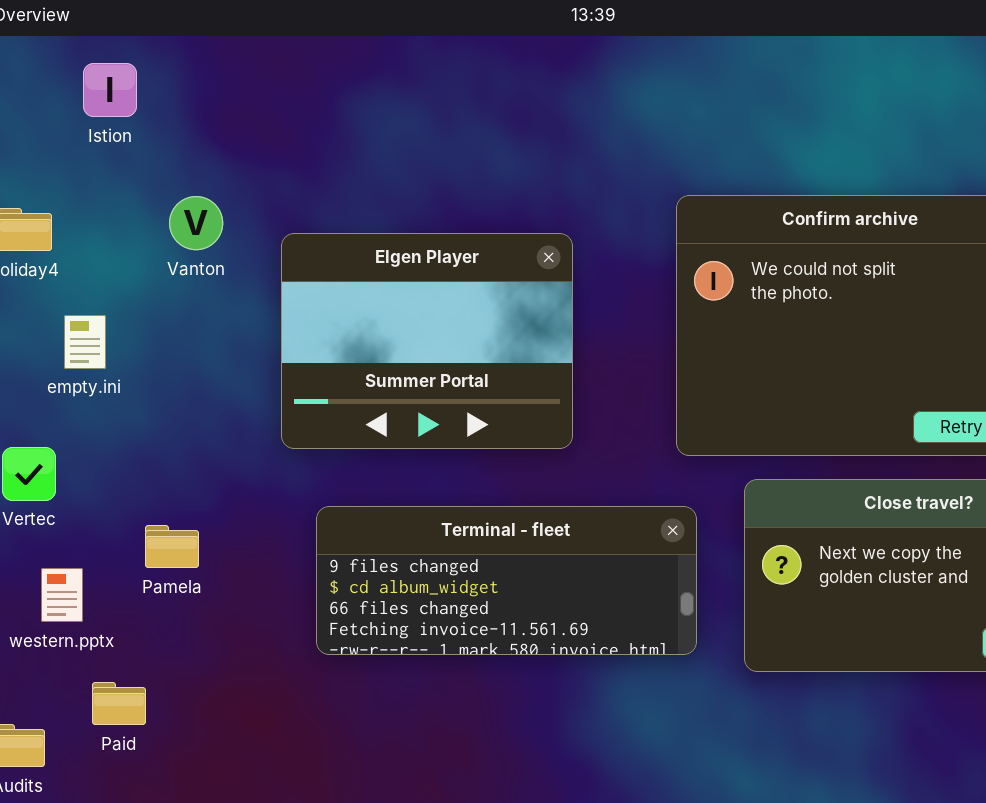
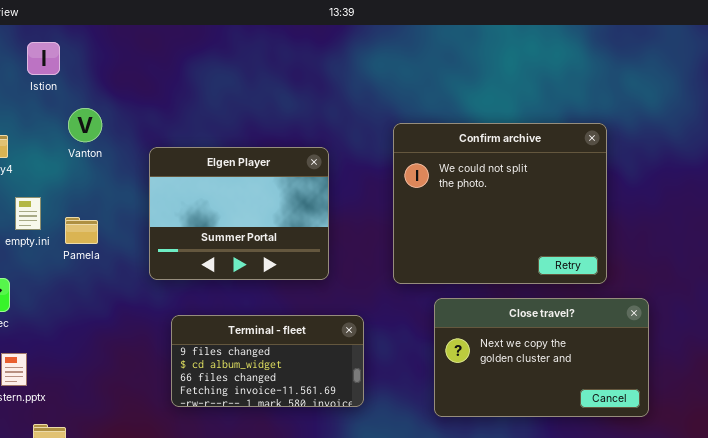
Vanton: [169,196,223,250] -> [68,108,102,142], moved
Terminal - fleet: [316,506,697,655] -> [171,315,364,407], resized
Pamela: [145,525,199,568] -> [65,217,98,244], moved

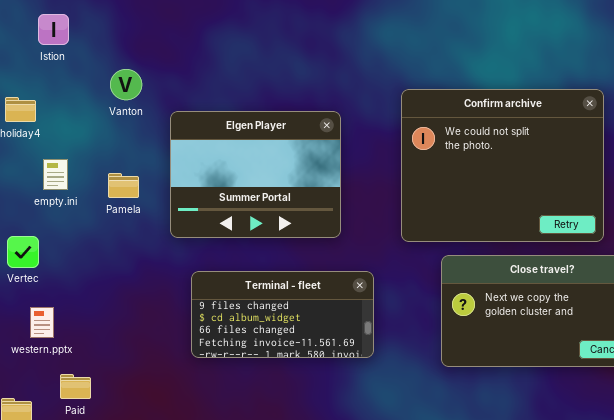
Istion: [27,42,60,75] -> [38,14,69,45], moved
Vanton: [68,108,102,142] -> [110,69,142,100], moved
Pamela: [65,217,98,244] -> [108,173,139,198], moved

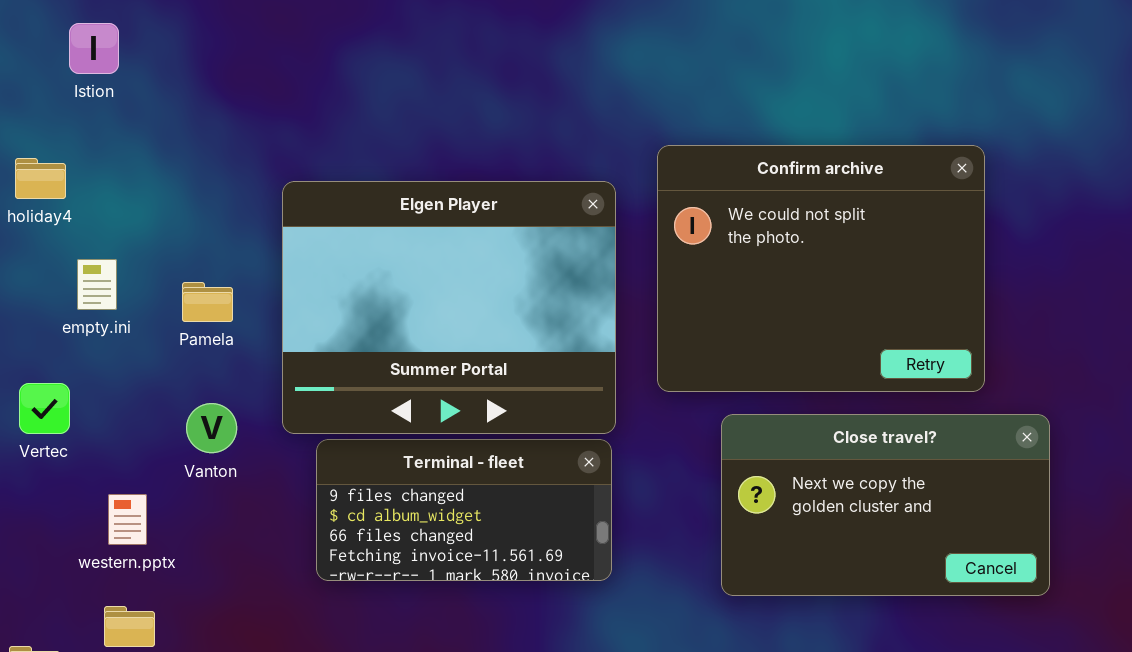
Vanton: [110,69,142,100] -> [186,403,237,453], moved
Elgen Player: [170,111,341,238] -> [282,181,616,434], resized
western.pptx: [30,307,54,338] -> [108,494,147,545], moved

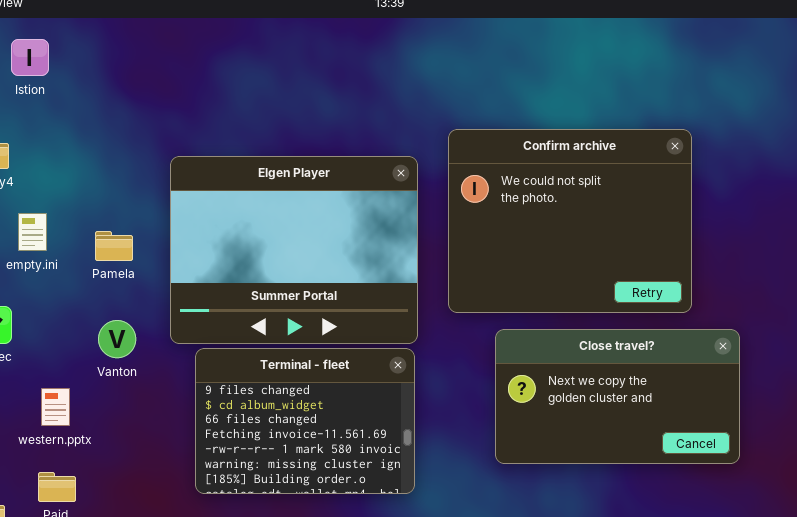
Terminal - fleet: [316,439,612,581] -> [195,348,415,494], resized

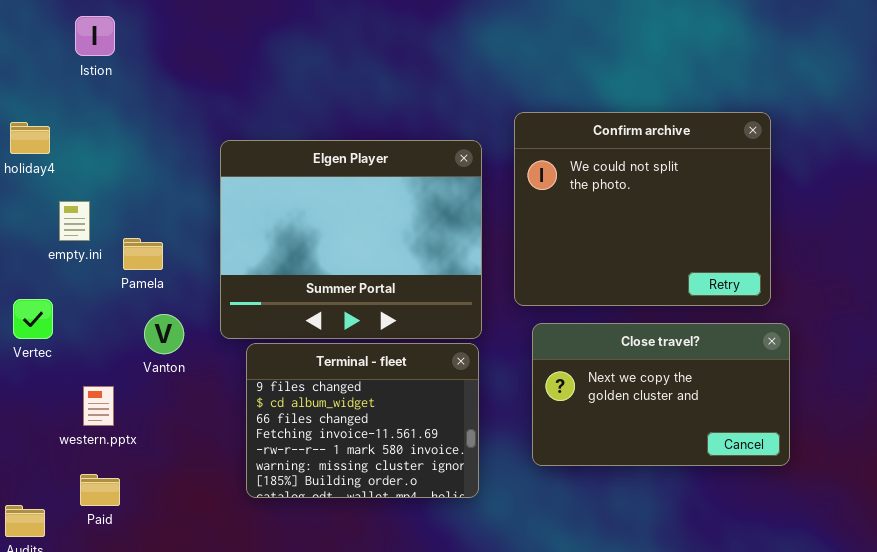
Istion: [11,39,49,76] -> [75,16,115,56], moved
Pamela: [95,231,133,261] -> [123,238,163,270], moved
Close travel?: [495,329,740,464] -> [532,323,790,466], moved

